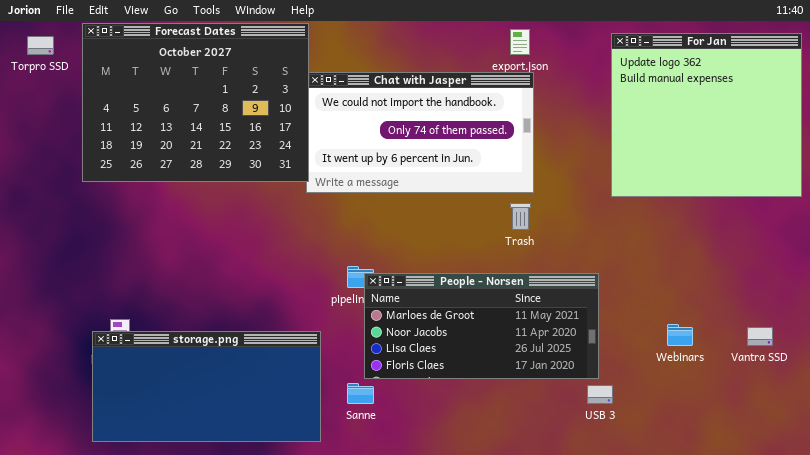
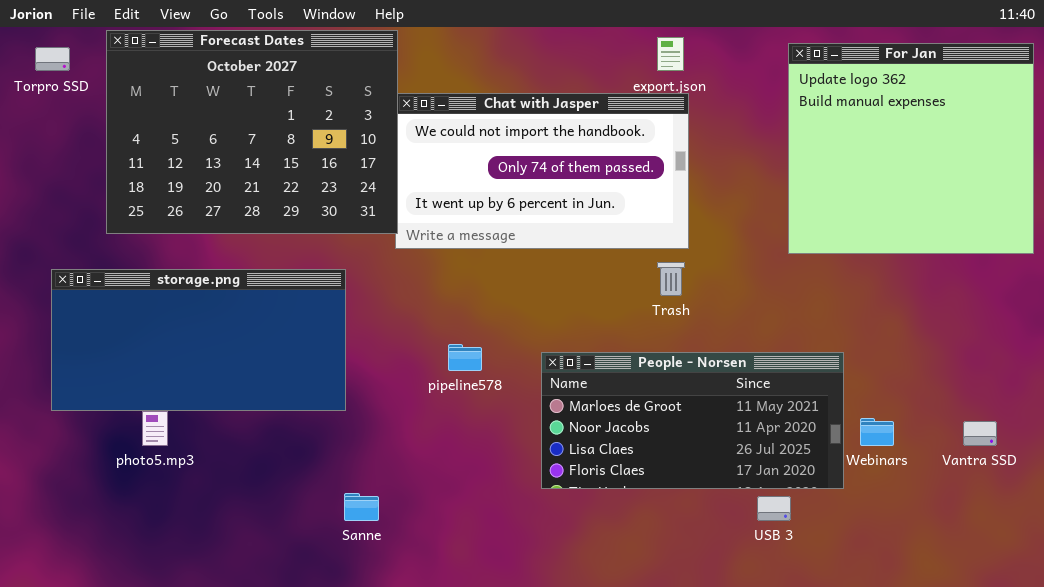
People - Norsen: [364,273,599,379] -> [541,352,844,489], moved
storage.png: [92,331,321,442] -> [51,269,346,411], moved
Sanne: [347,383,374,404] -> [344,493,379,521], moved

